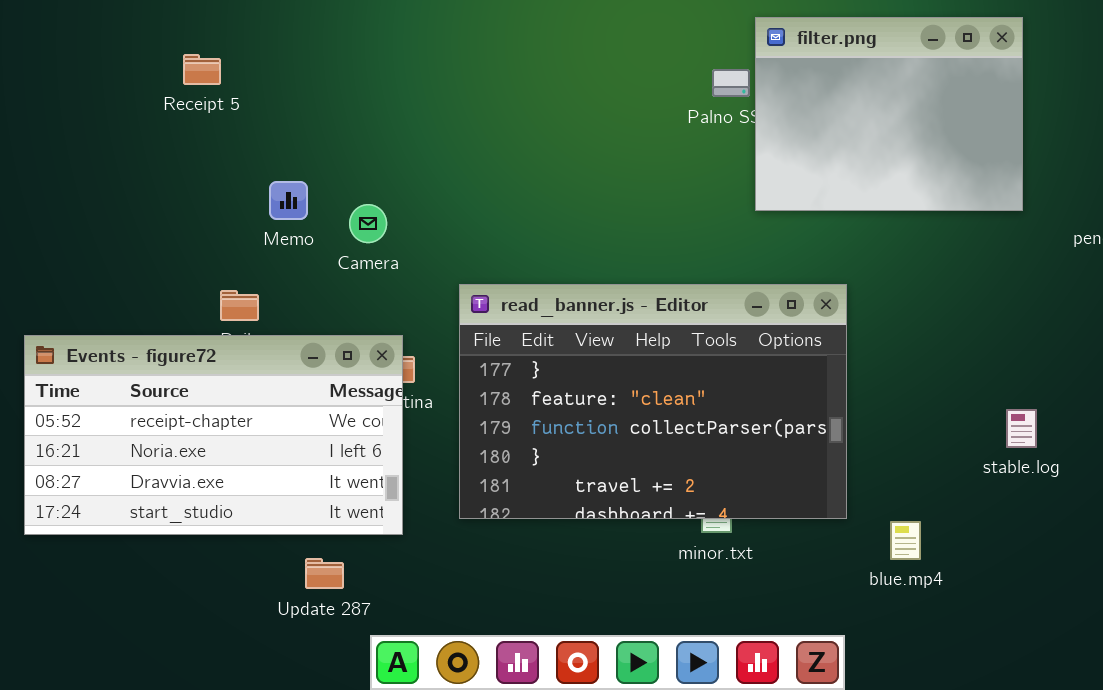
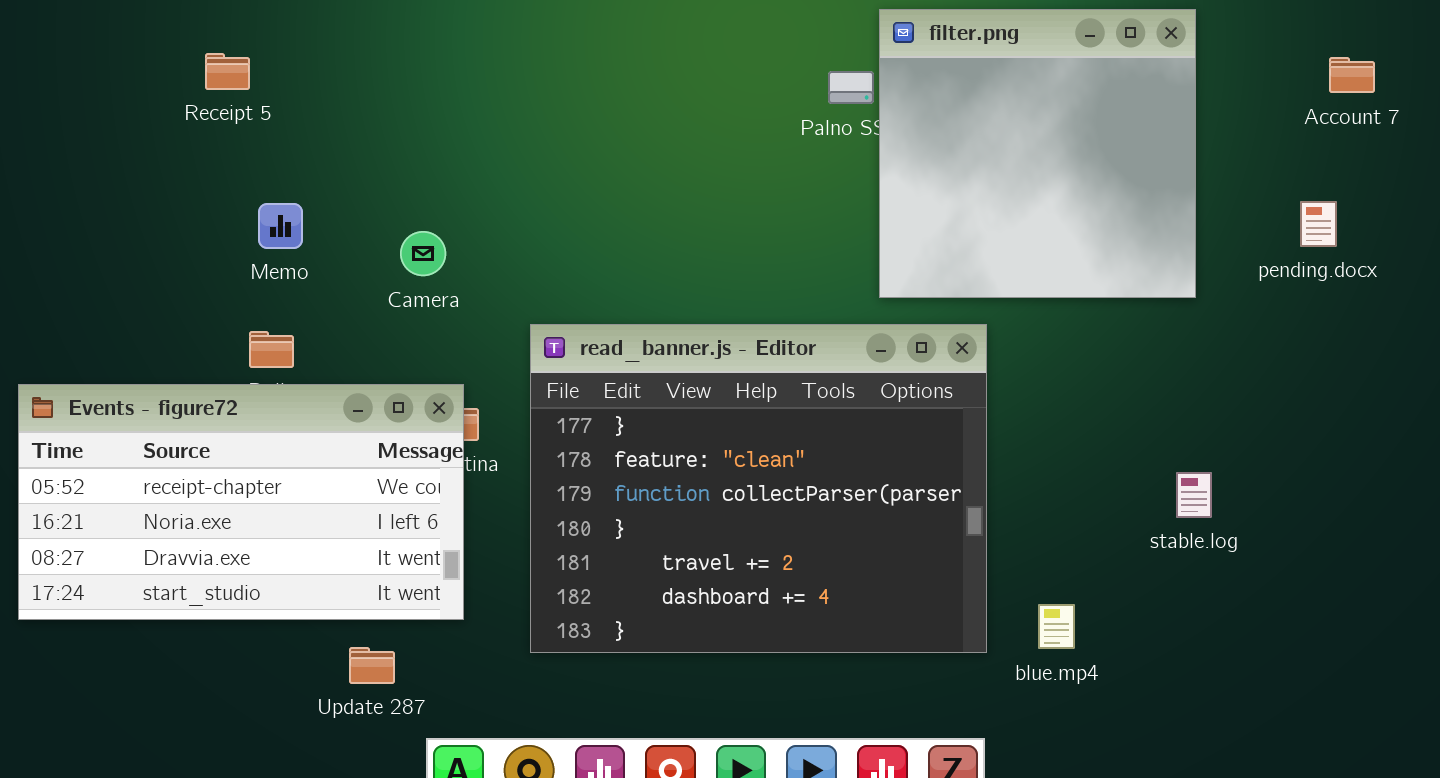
filter.png: [755,17,1023,211] -> [879,9,1196,298], resized
Memo: [269,181,308,220] -> [258,203,303,249], moved
read_banner.js - Editor: [459,284,847,519] -> [530,324,987,653], resized

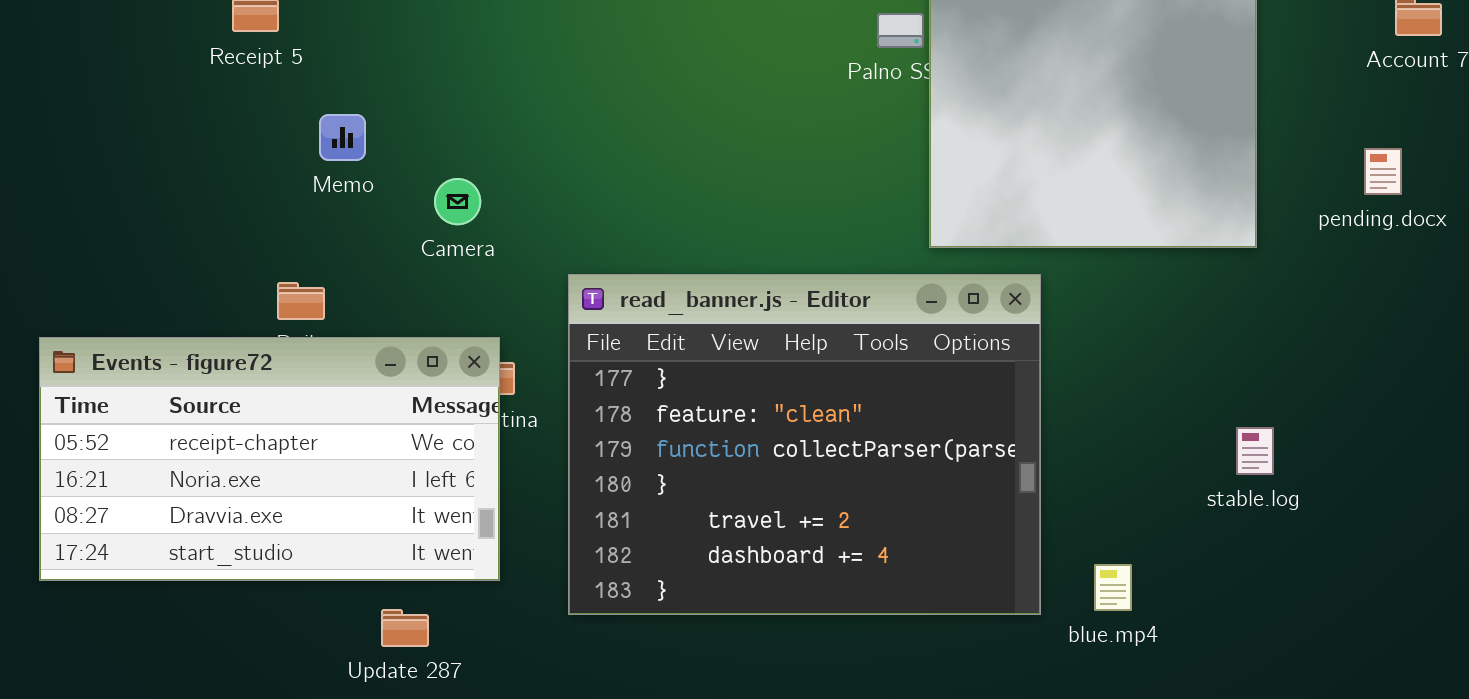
Memo: [258,203,303,249] -> [319,114,366,161], moved

